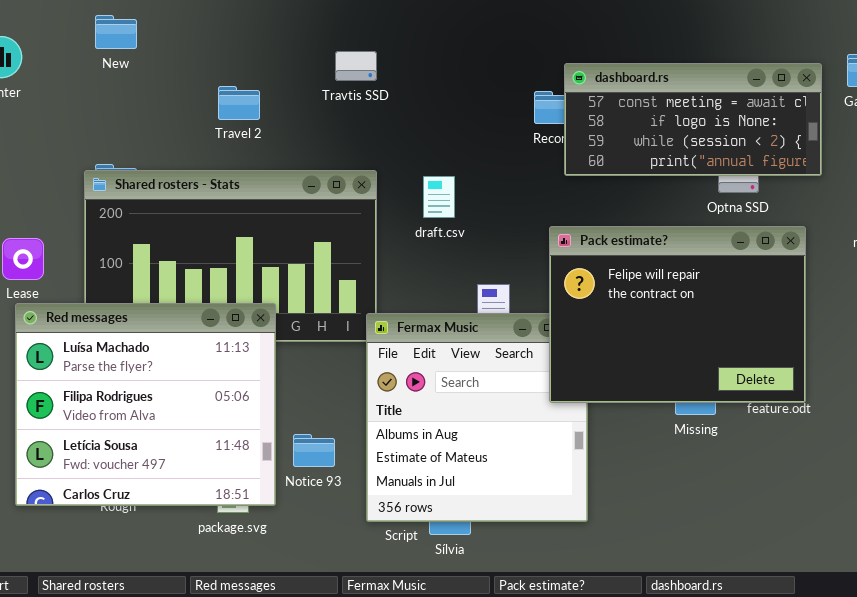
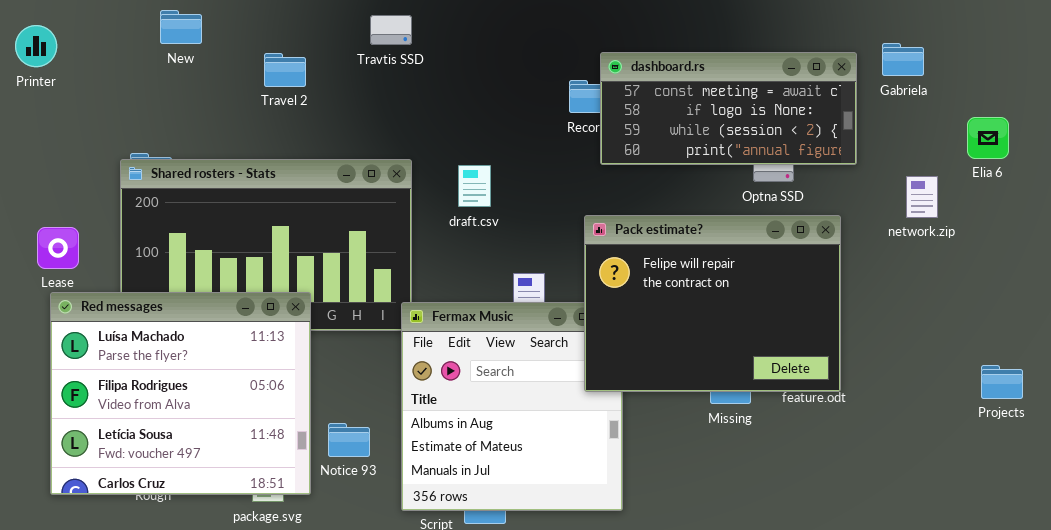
New: [95,15,137,49] -> [160,10,202,44], moved
Travtis SSD: [335,51,377,81] -> [370,15,412,45], moved
Travel 2: [218,86,260,120] -> [264,53,306,87], moved

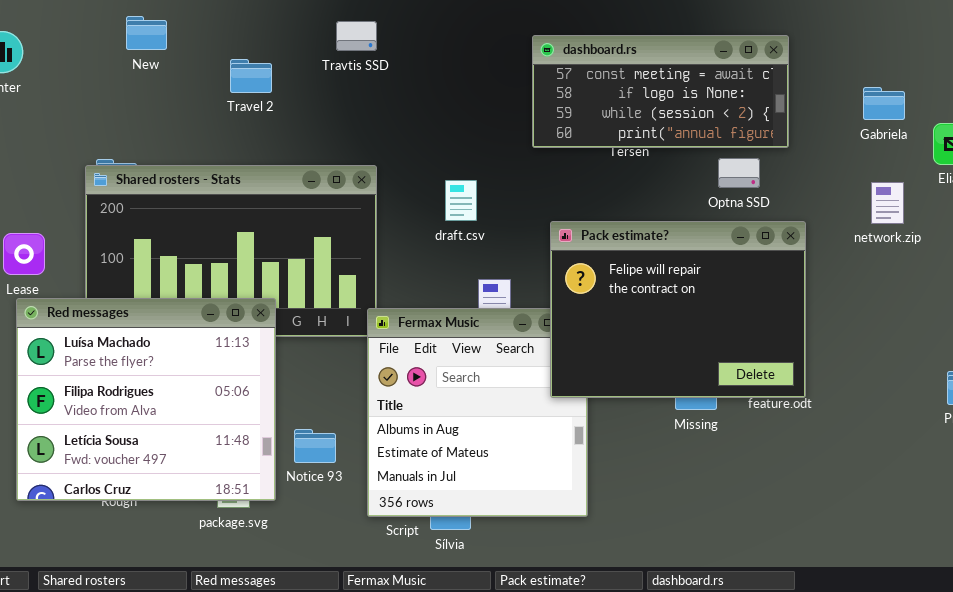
Gabriela: [882,43,924,76] -> [863,87,905,120], moved
dashboard.rs: [600,52,857,165] -> [532,35,789,148], moved
draft.csv: [458,165,491,207] -> [445,180,477,221], moved

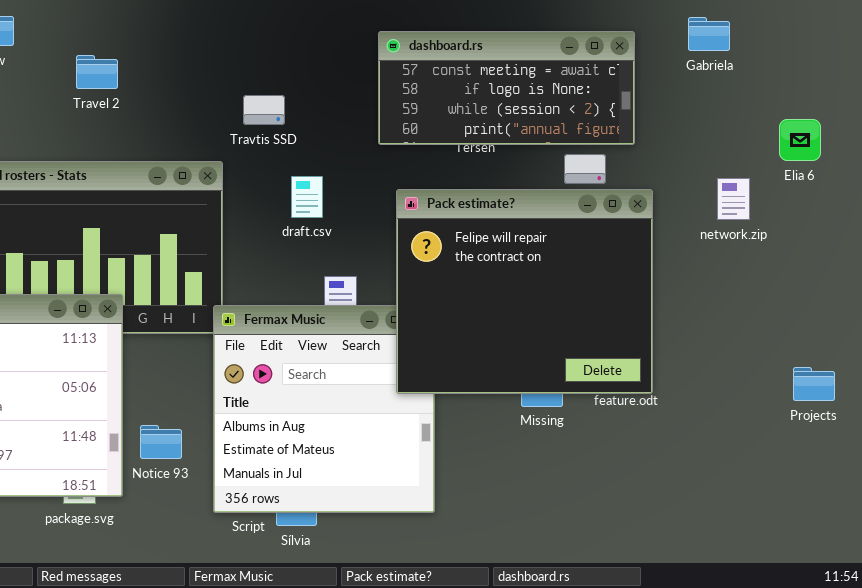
Travtis SSD: [336,21,377,51] -> [243,95,285,125], moved
Gabriela: [863,87,905,120] -> [688,17,730,51], moved
Pack estimate?: [550,221,806,398] -> [396,189,653,394], resized

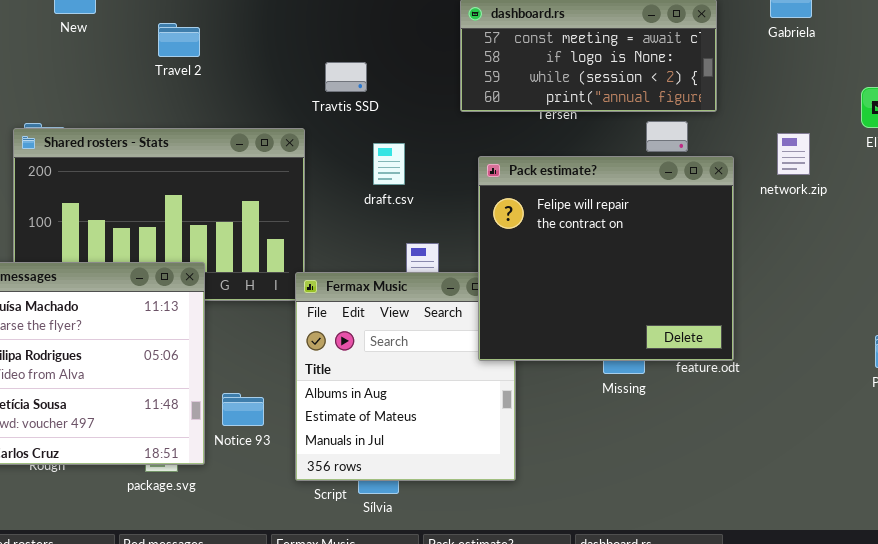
network.zip: [717,178,750,220] -> [777,133,810,175], moved

